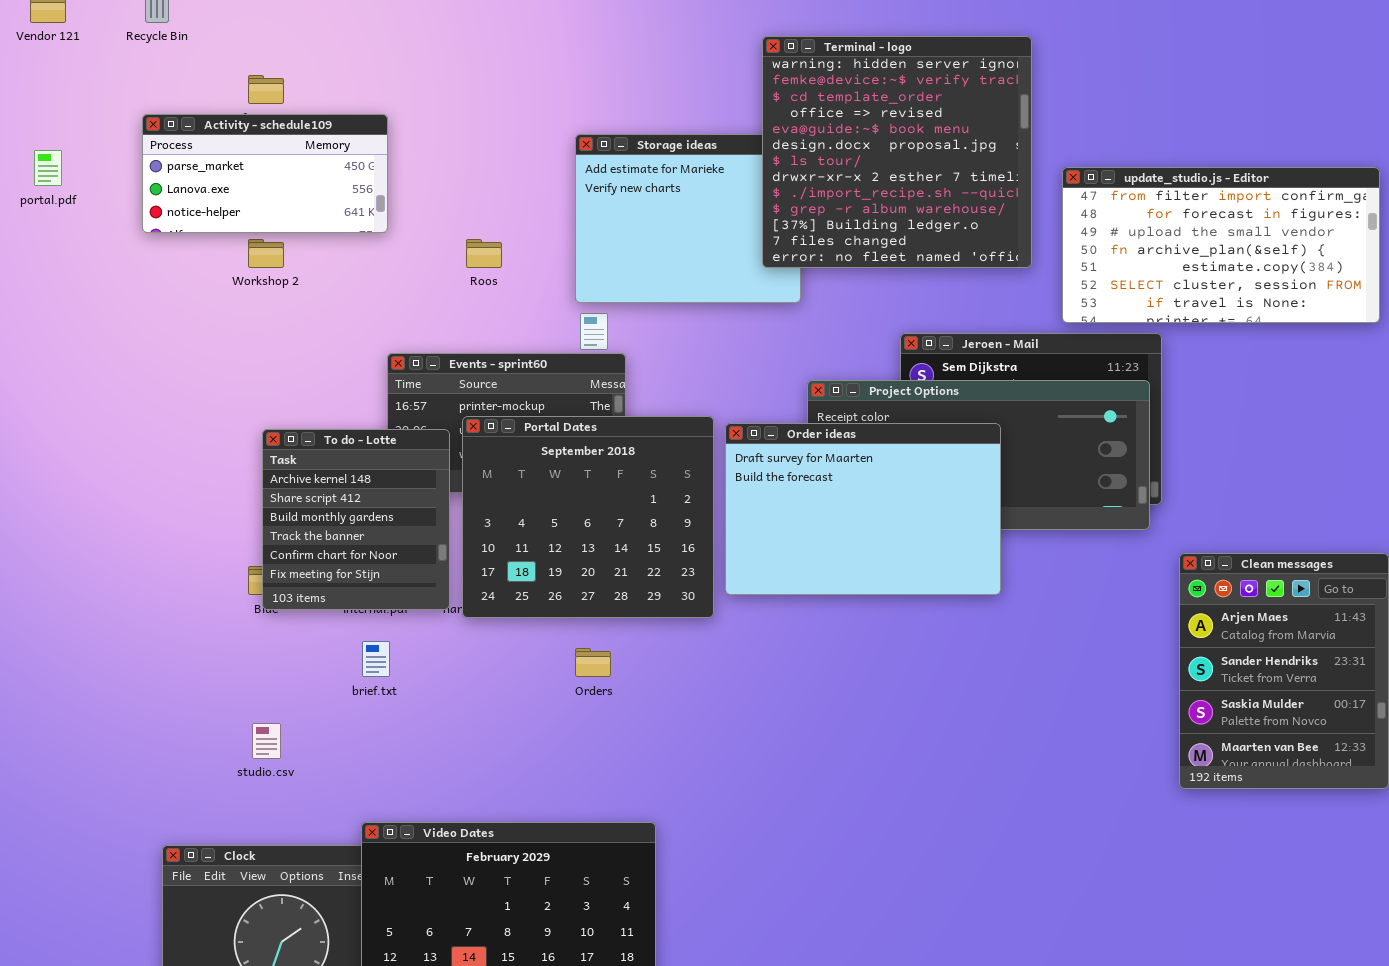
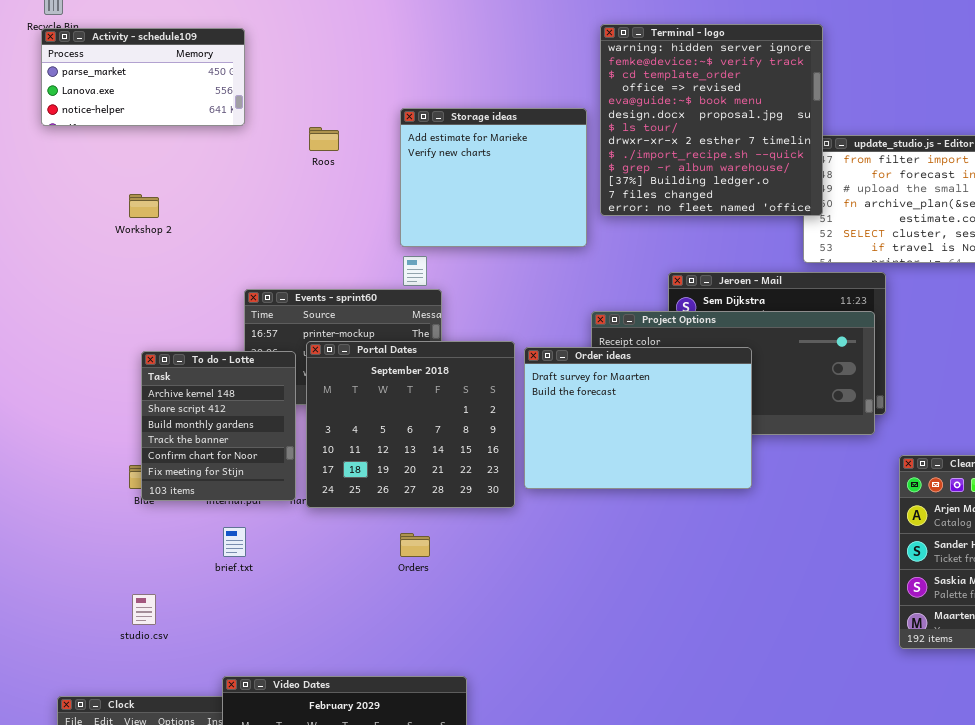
Terminal - logo: [762,36,1032,268] -> [600,24,823,216], moved
Activity - schedule109: [142,114,388,233] -> [41,28,245,126], moved
Roos: [466,239,502,268] -> [309,127,339,151], moved

